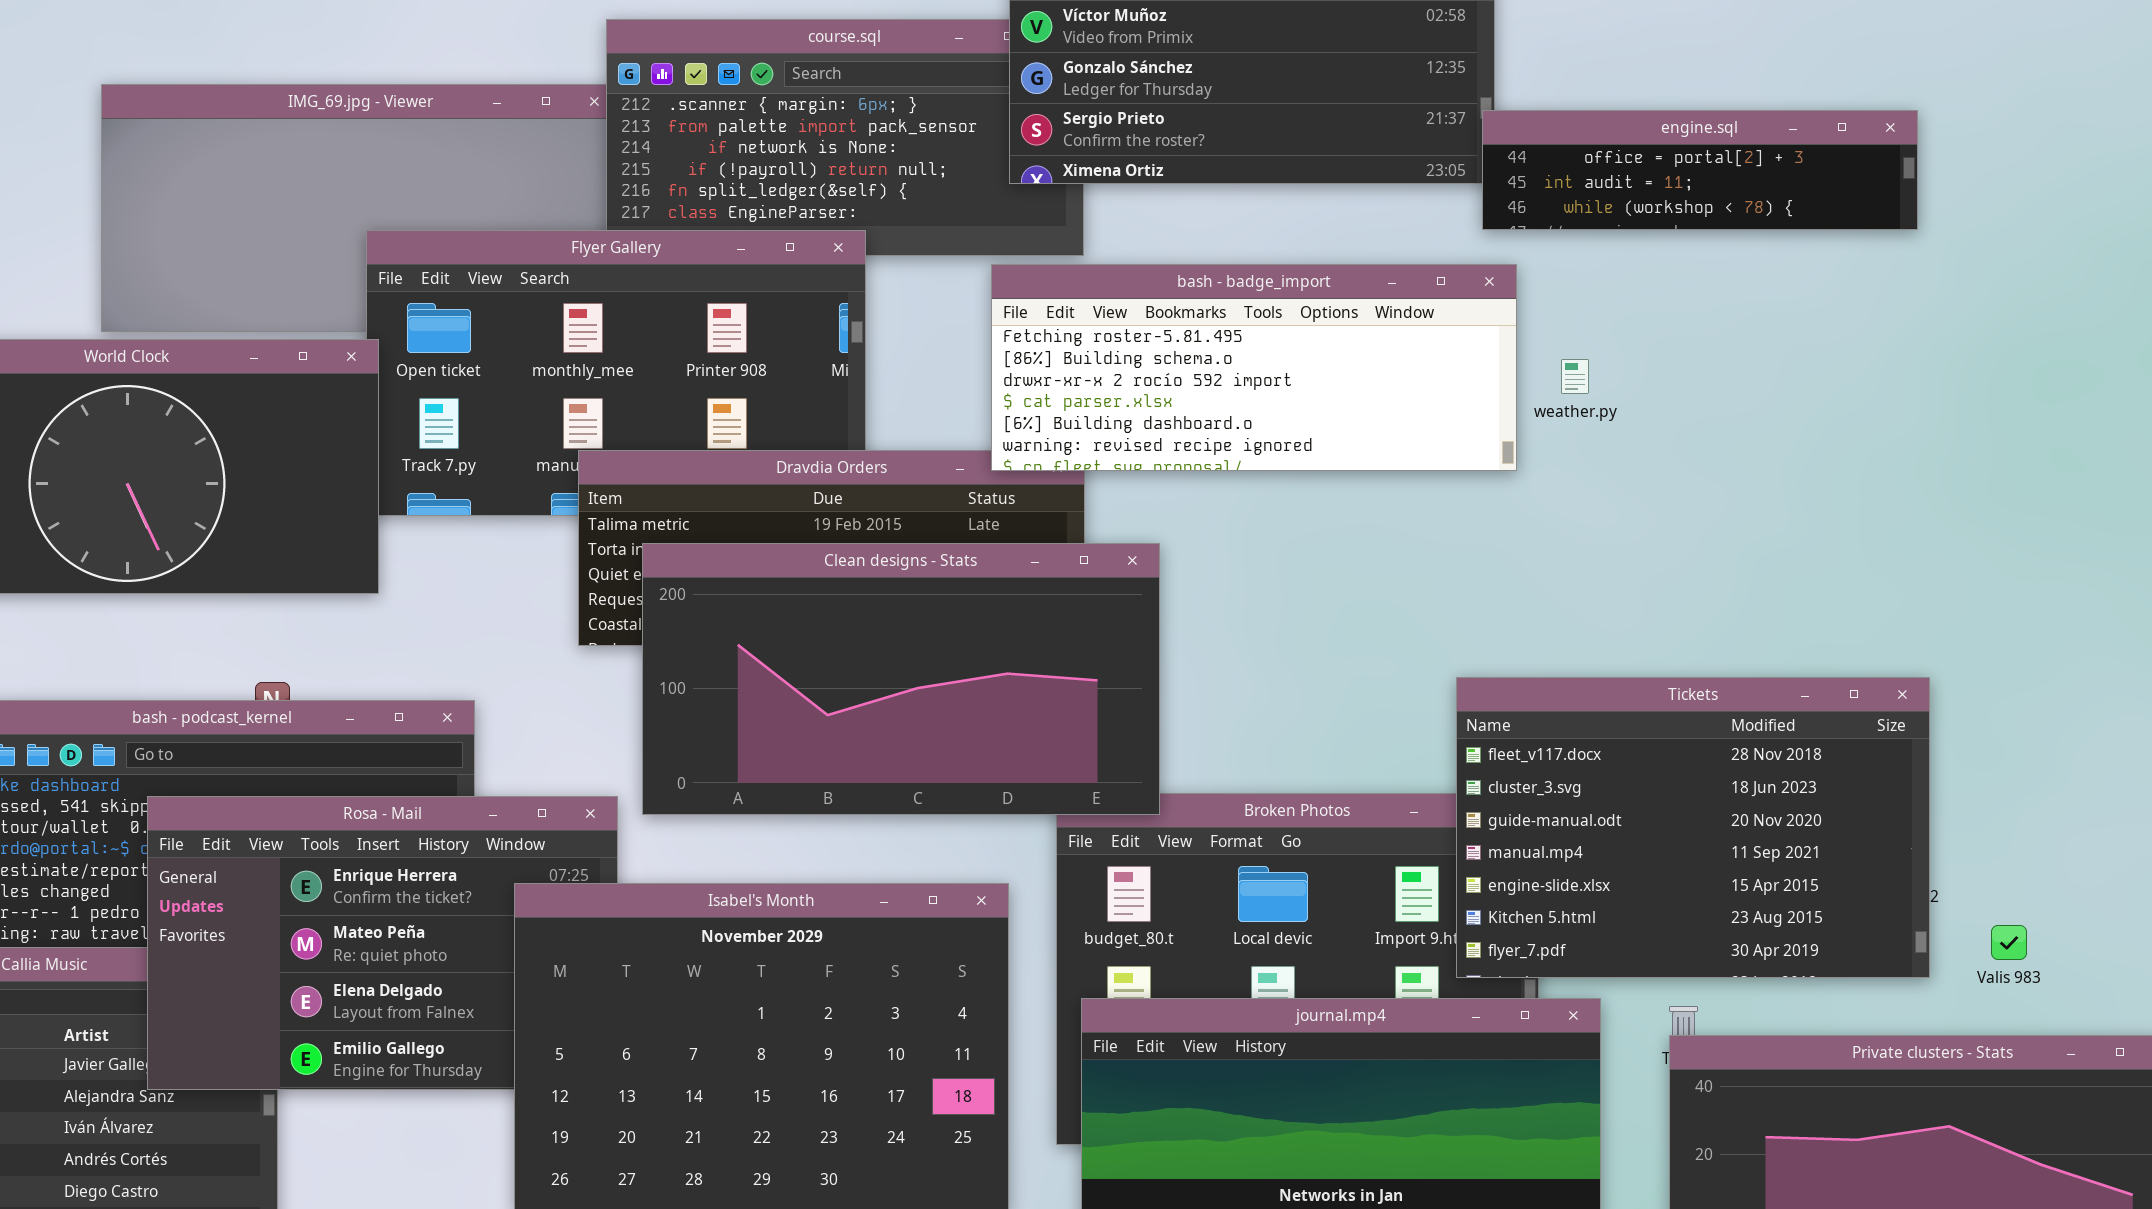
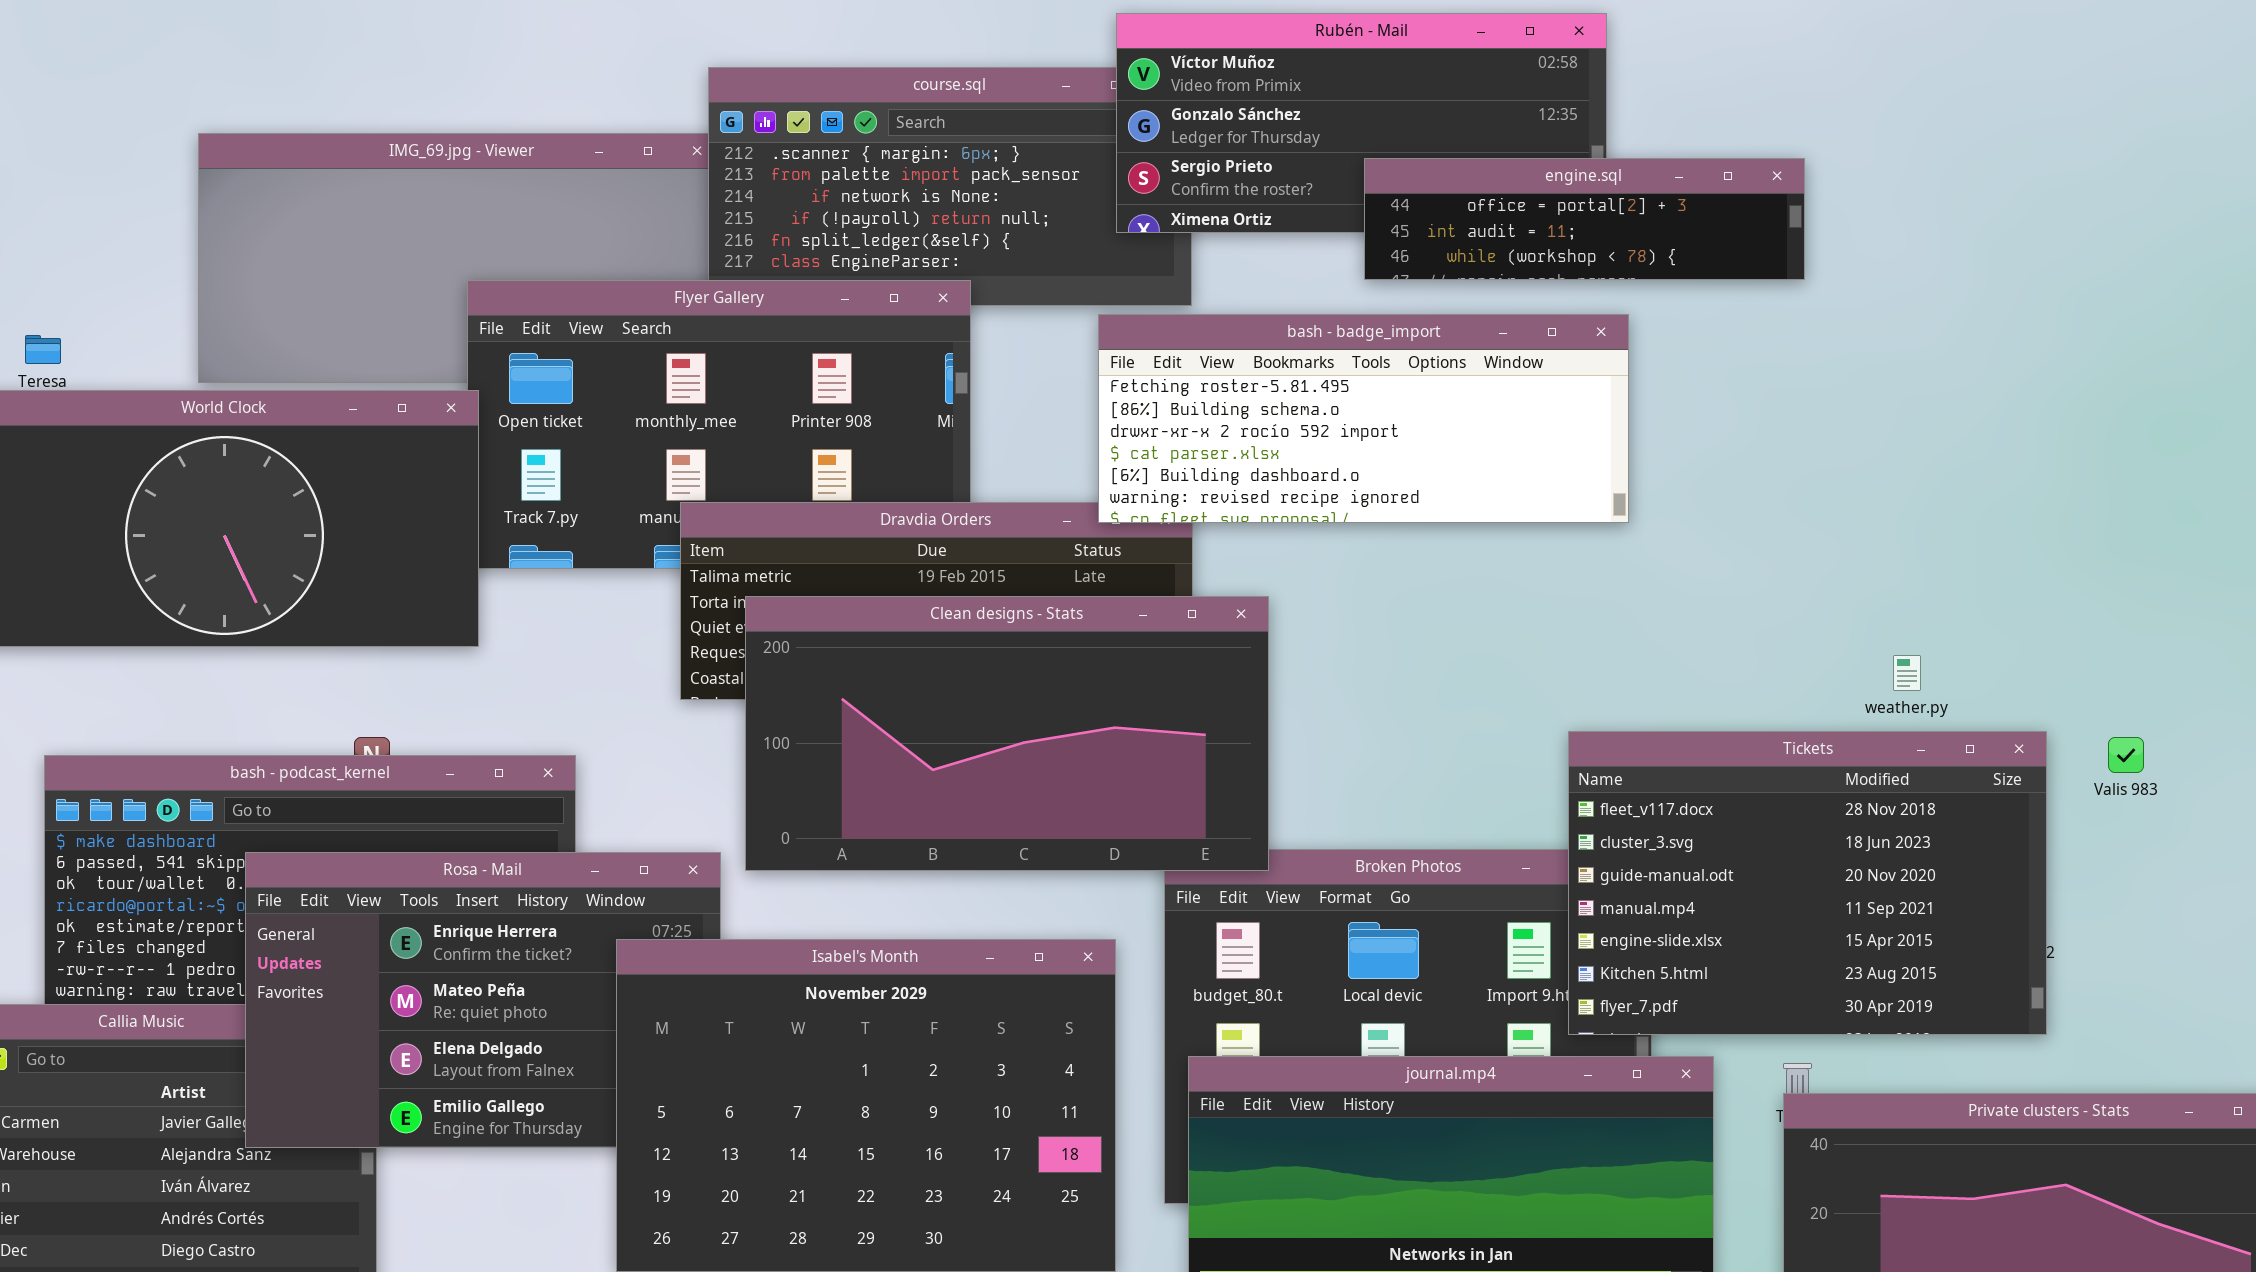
engine.sql: [1482,110,1918,230] -> [1364,158,1805,280], moved
weather.py: [1561,359,1589,394] -> [1893,655,1921,691], moved
Valis 983: [1991,925,2027,960] -> [2108,737,2144,773], moved

